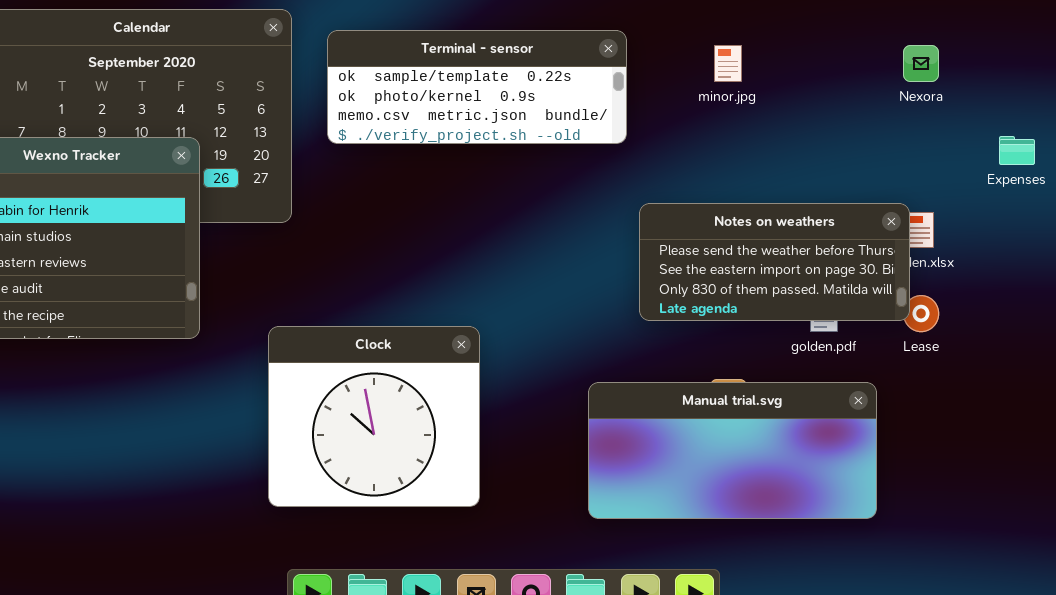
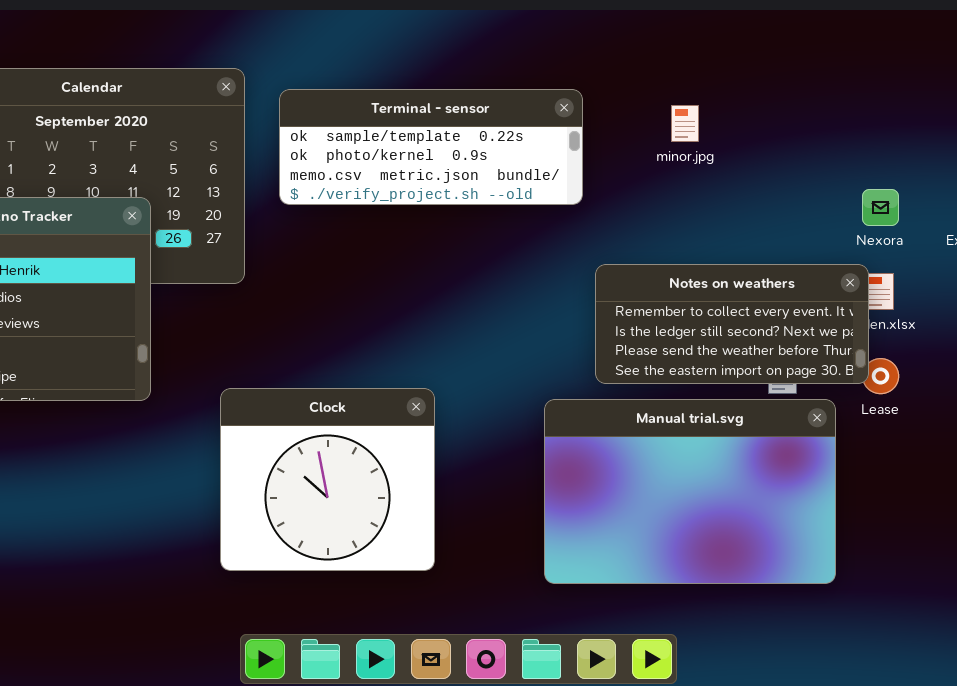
Nexora: [903,45,939,82] -> [862,189,899,226], moved
Notes on weathers: [639,203,910,321] -> [595,264,869,384], scrolled up 2 rows
Manual trial.svg: [588,382,877,519] -> [544,399,836,584], resized

